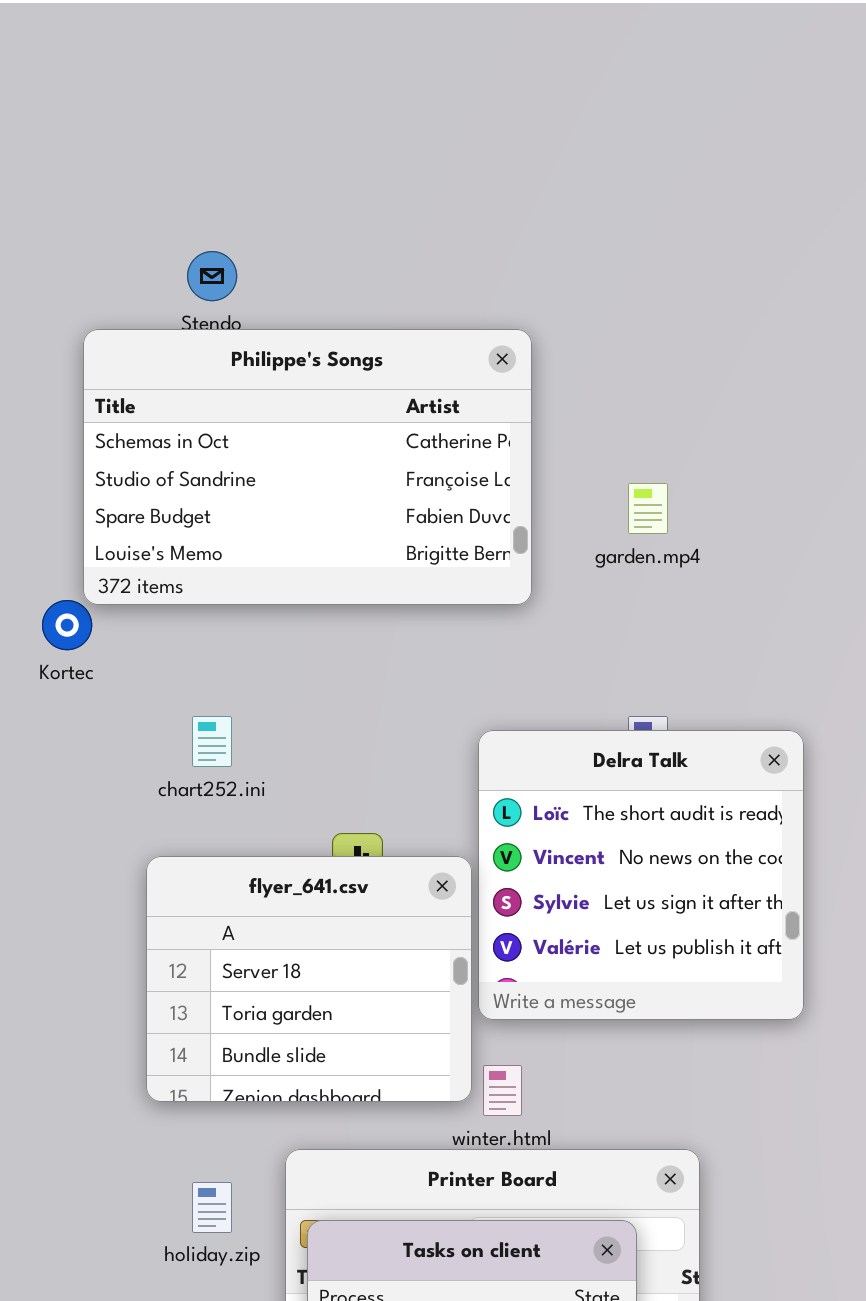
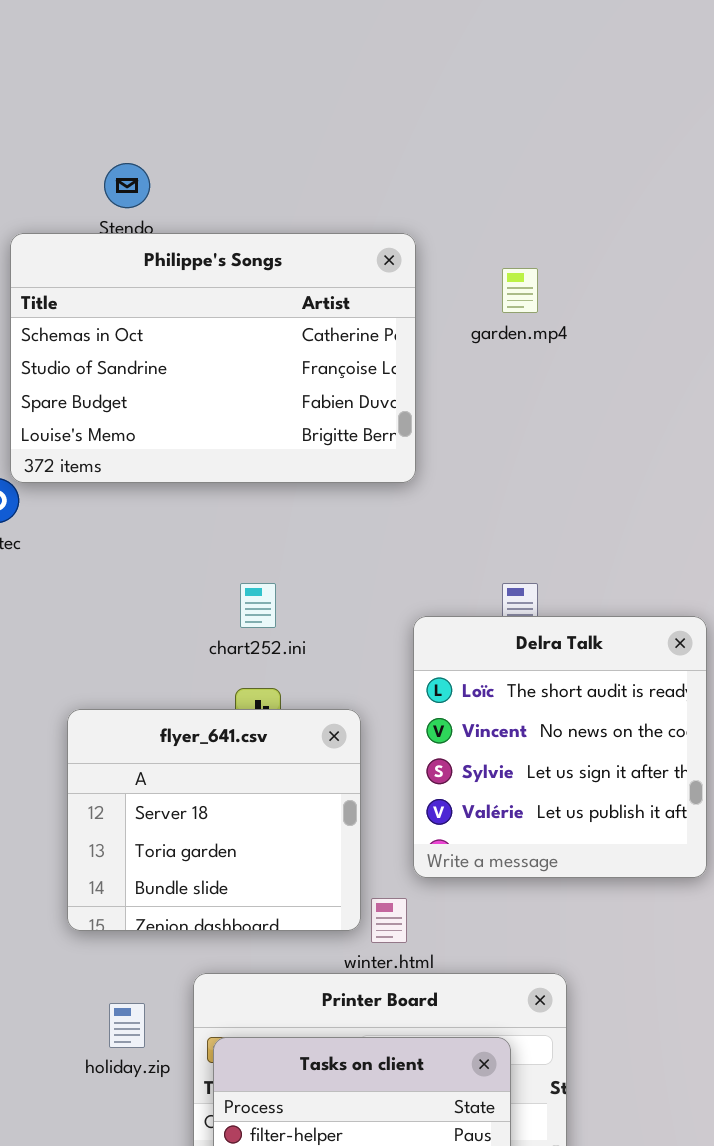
garden.mp4: [628,483,668,534] -> [502,268,538,313], moved
chart252.ini: [192,716,232,767] -> [240,583,276,628], moved
Delra Talk: [478,730,804,1020] -> [413,616,707,878], moved

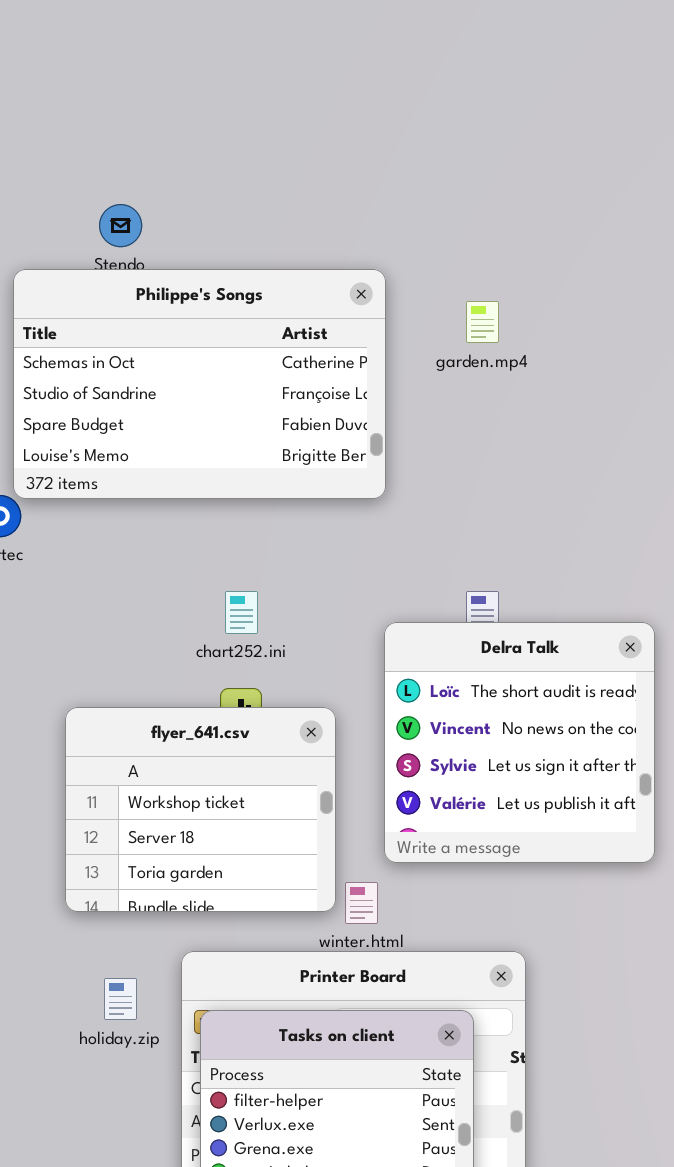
flyer_641.csv: [67,709,361,931] -> [65,707,336,912], scrolled up 1 row

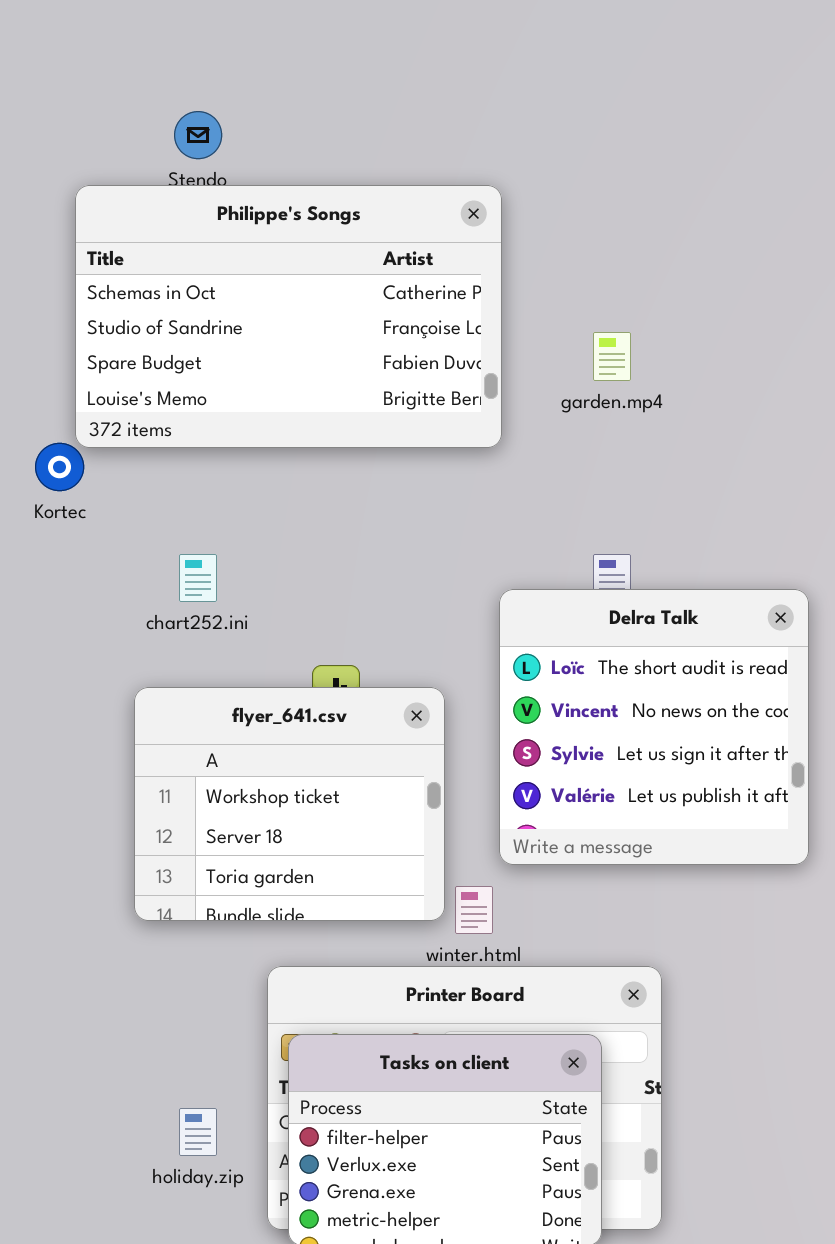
garden.mp4: [466,301,499,343] -> [593,332,631,381], moved
chart252.ini: [225,591,258,634] -> [179,554,217,602], moved
holiday.zip: [104,978,137,1020] -> [179,1108,217,1156], moved

